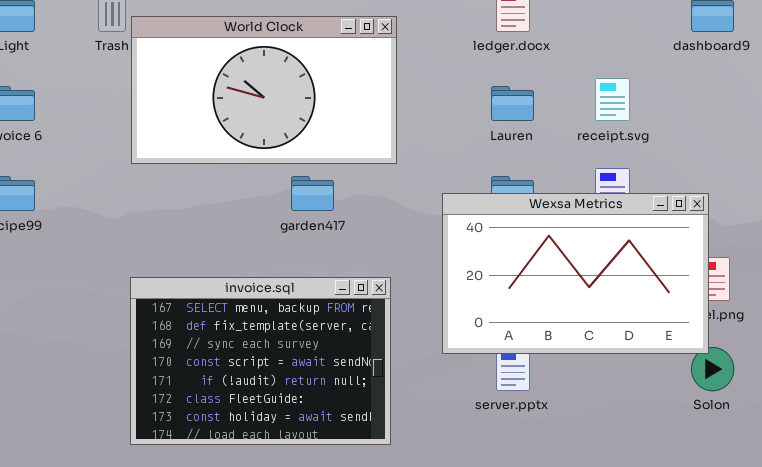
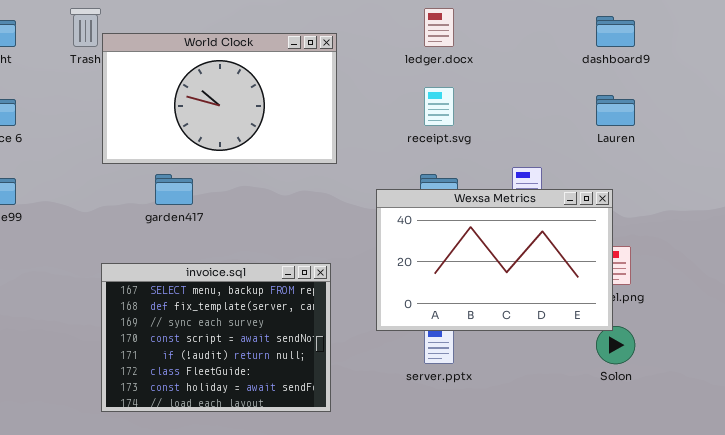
receipt.svg: [595,78,630,121] -> [424,87,454,126], moved
Lauren: [491,86,534,121] -> [596,95,635,126], moved
garden417: [291,176,334,211] -> [155,174,193,205], moved

